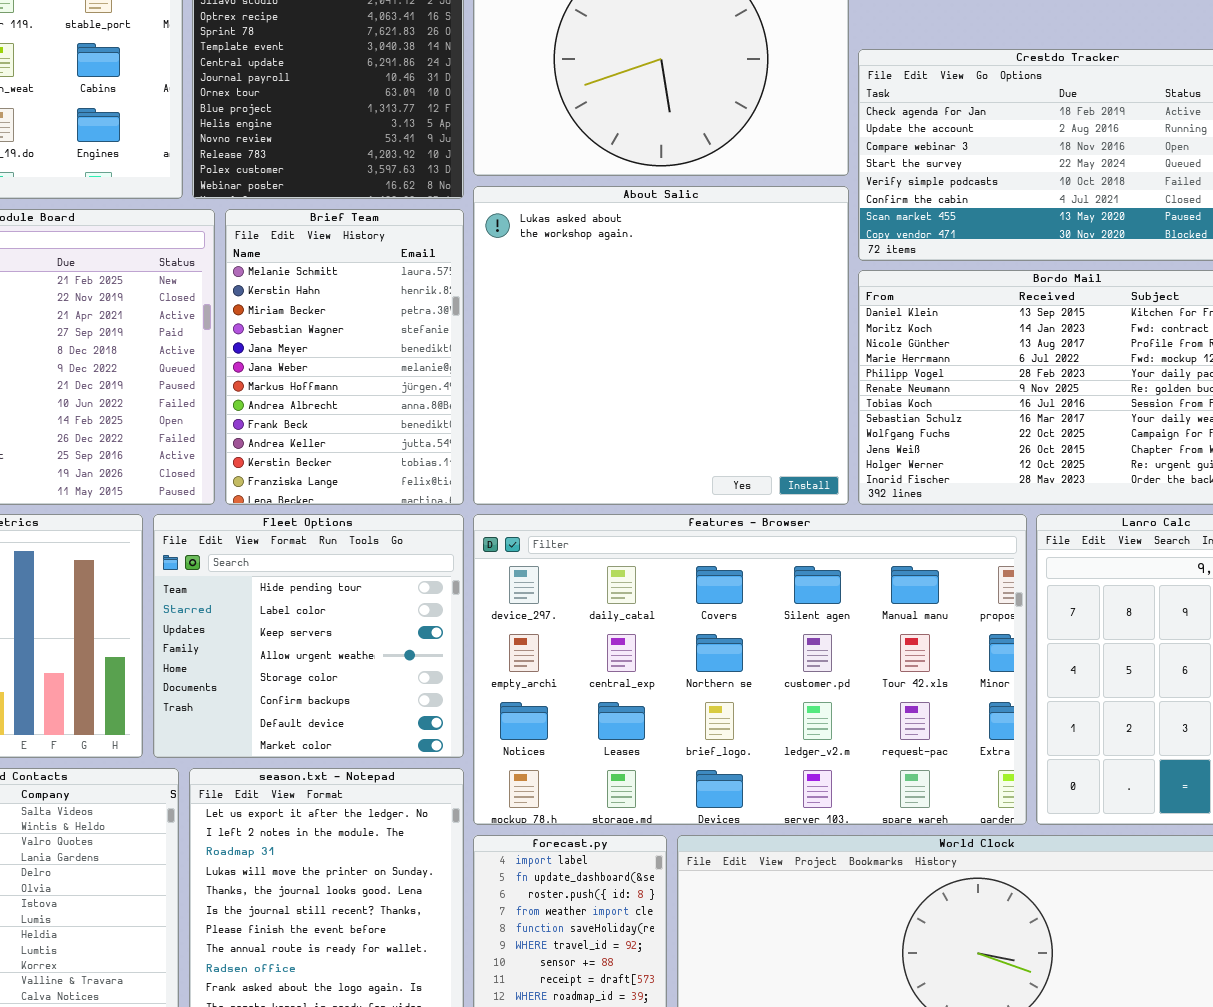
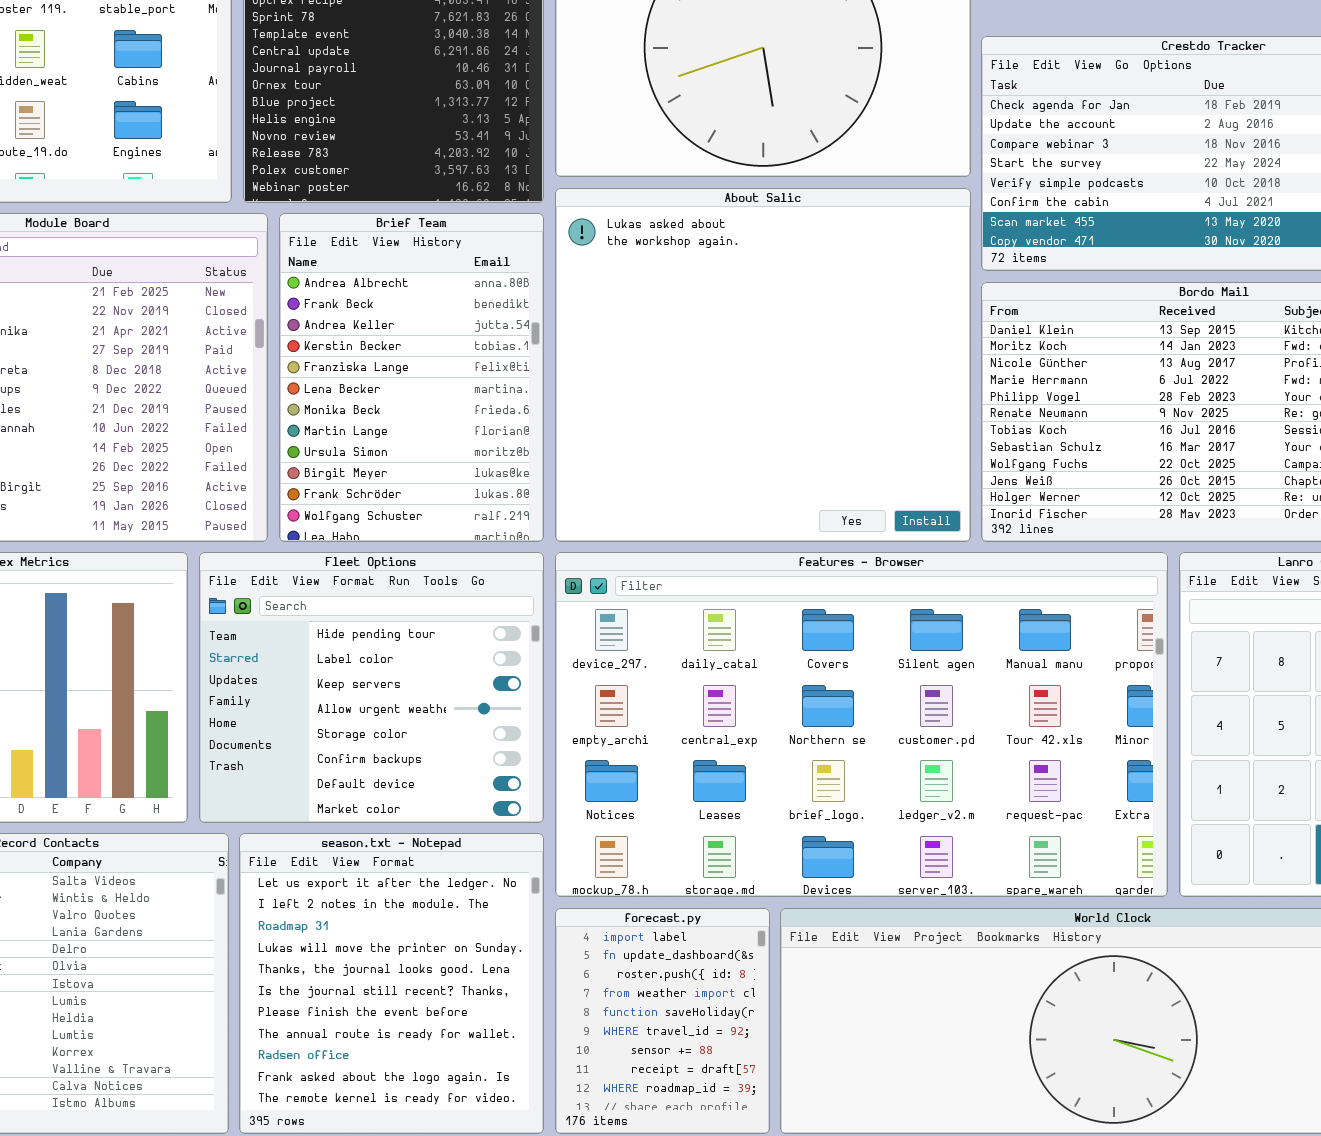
Brief Team: [225,209,464,505] -> [279,213,544,542], scrolled down 7 rows

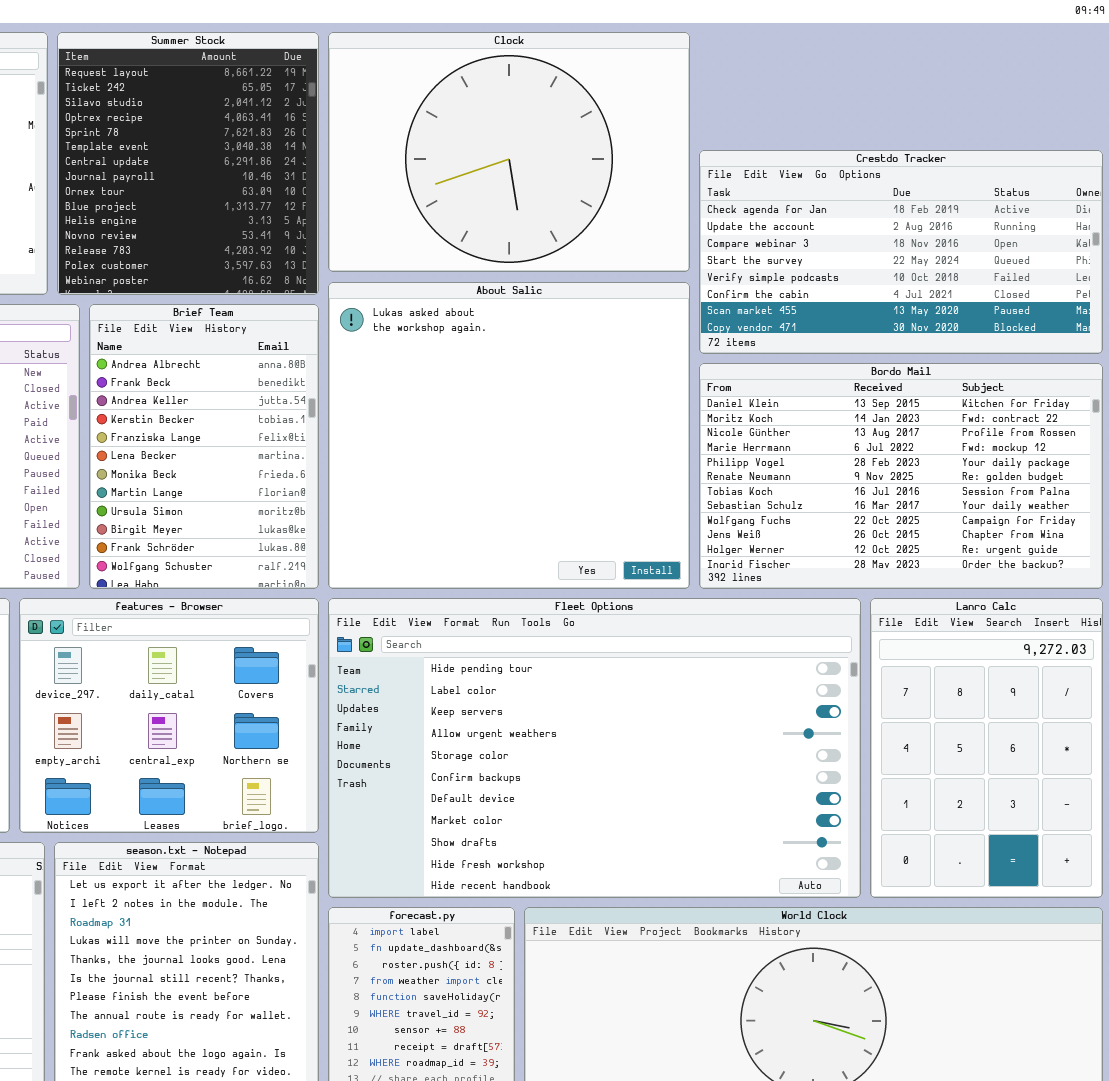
Fleet Options: [199,552,544,823] -> [328,598,861,898], moved, resized
features - Browser: [555,552,1168,897] -> [19,598,319,833], moved, resized

